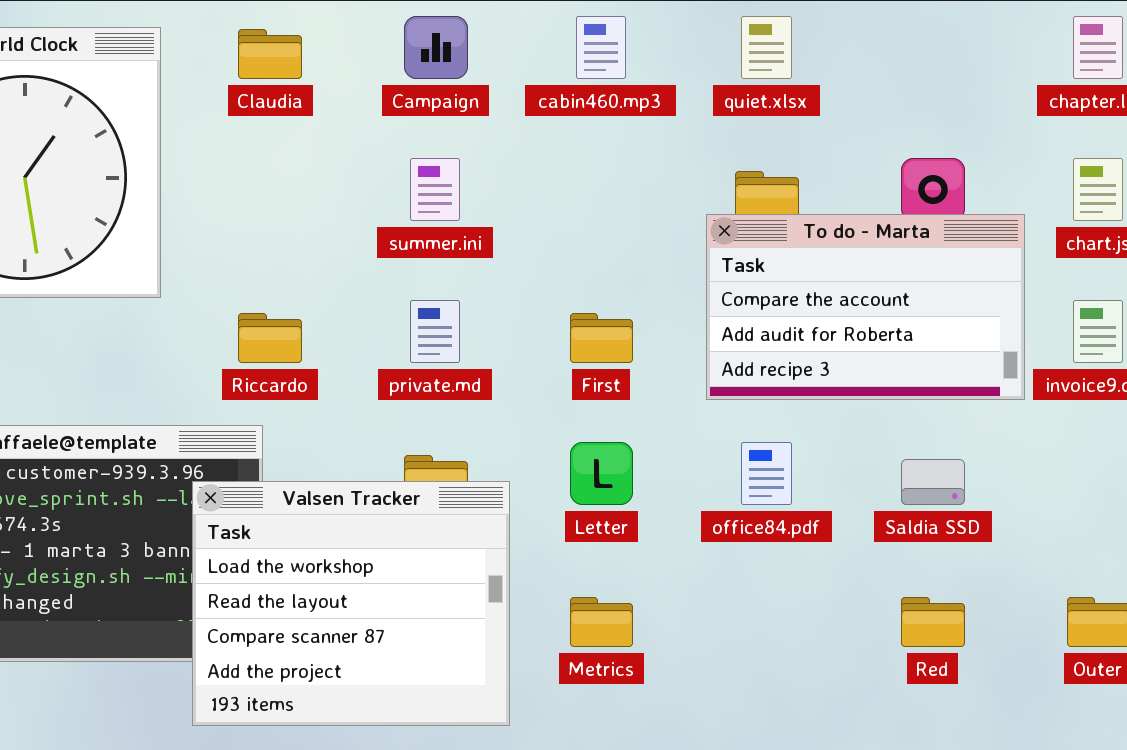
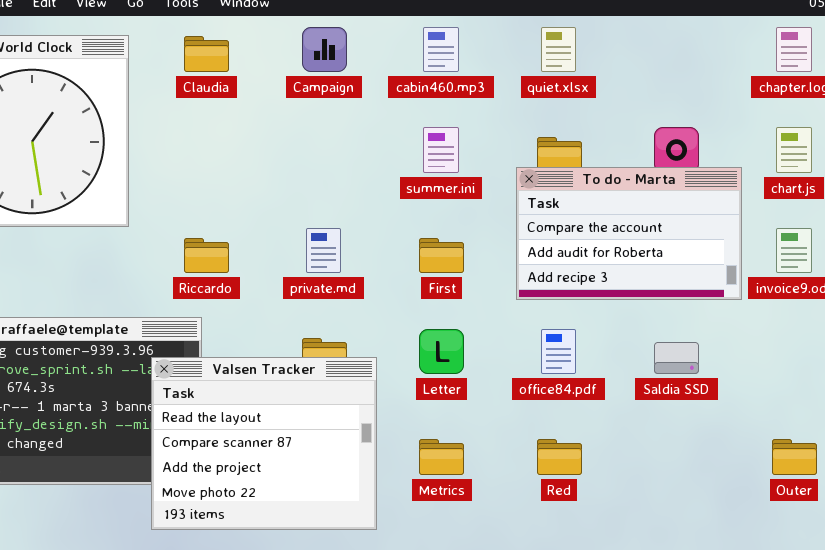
summer.ini: [410,158,460,221] -> [423,127,459,173], moved
Valsen Tracker: [192,481,510,726] -> [151,357,377,530], scrolled down 1 row
Red: [901,597,965,647] -> [537,439,582,475], moved

